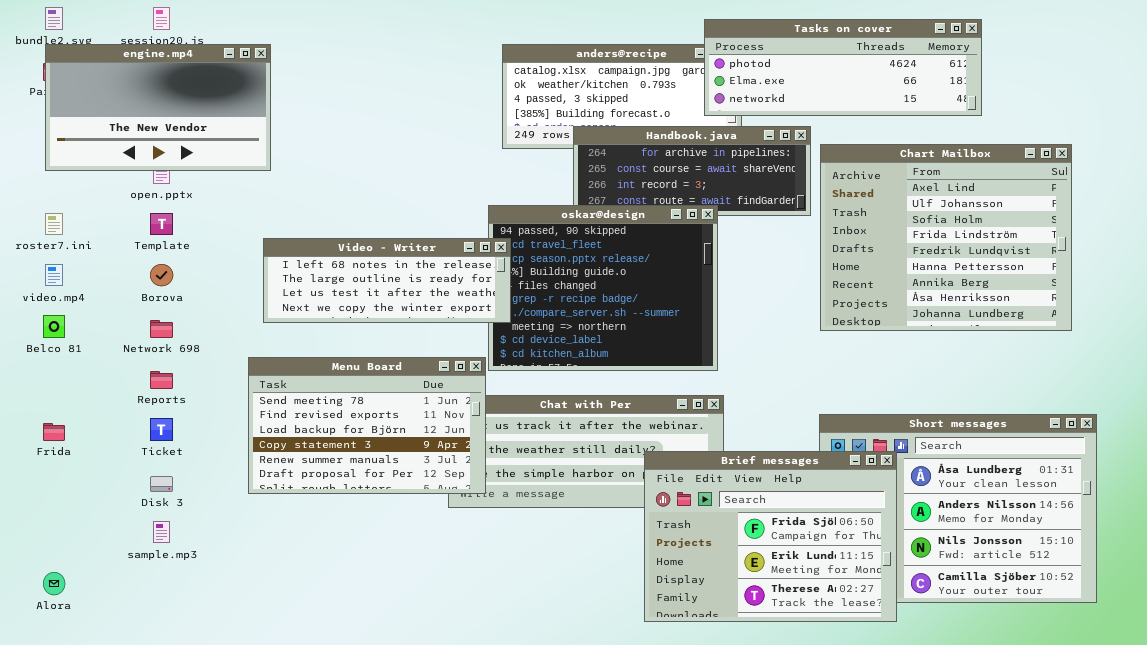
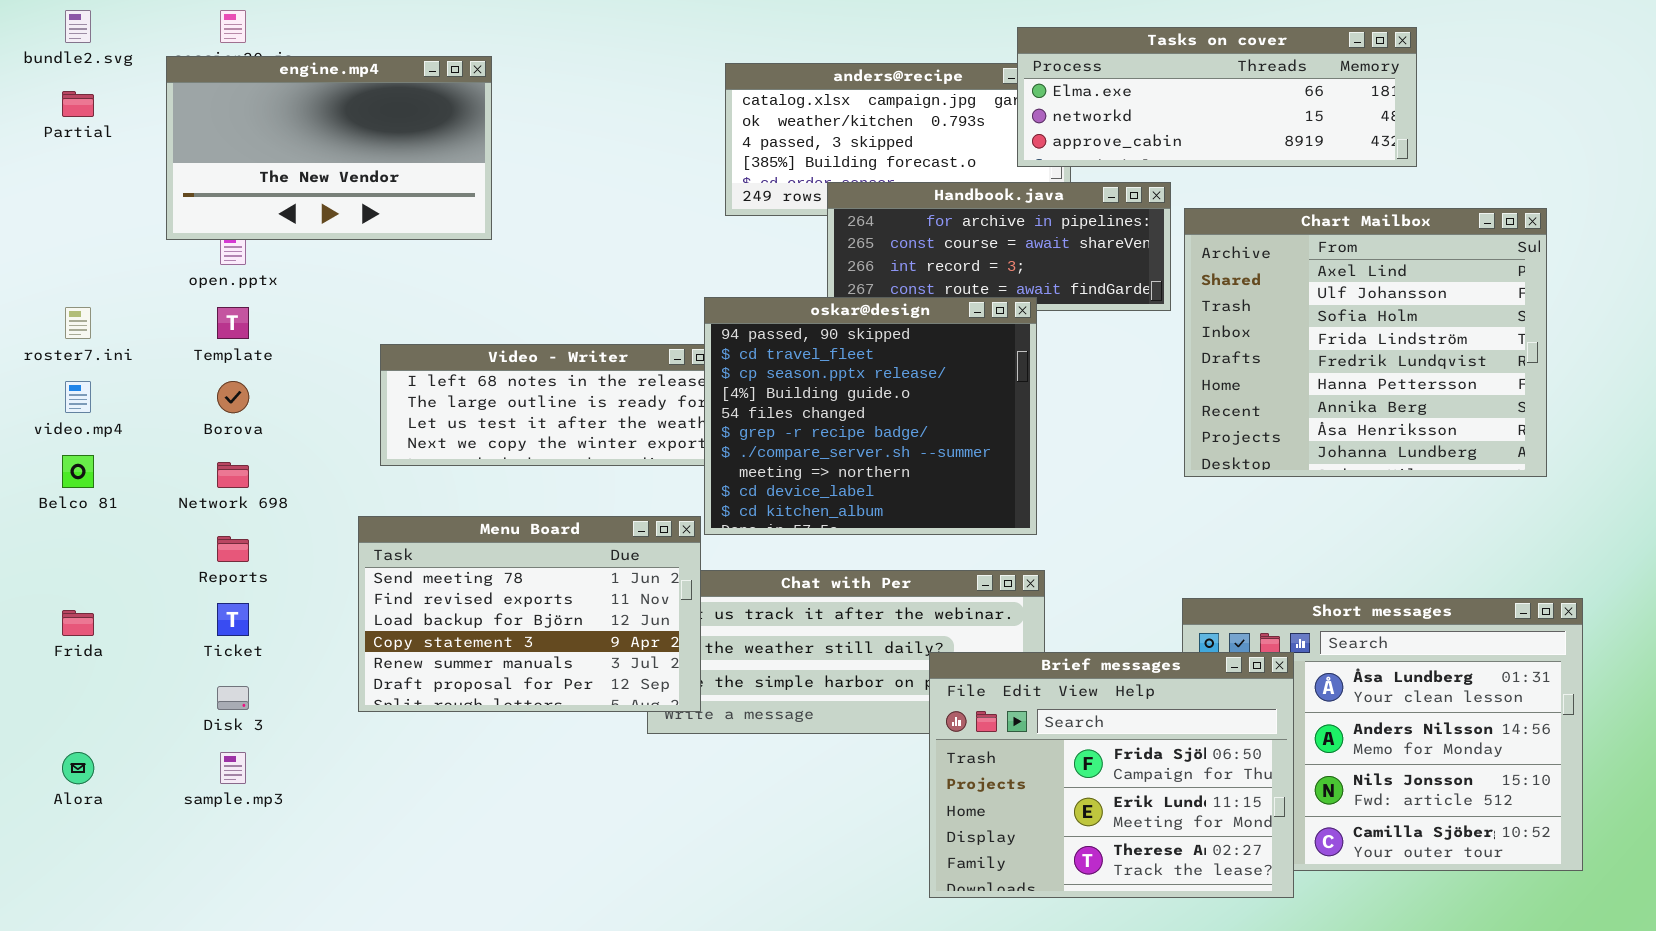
Tasks on cover: [704,19,982,116] -> [1017,27,1417,167], scrolled down 1 row
engine.mp4: [45,44,271,171] -> [166,56,492,240], moved
oskar@design: [488,205,718,371] -> [704,297,1037,535], raised
Alora: [43,572,65,595] -> [62,752,94,784], moved

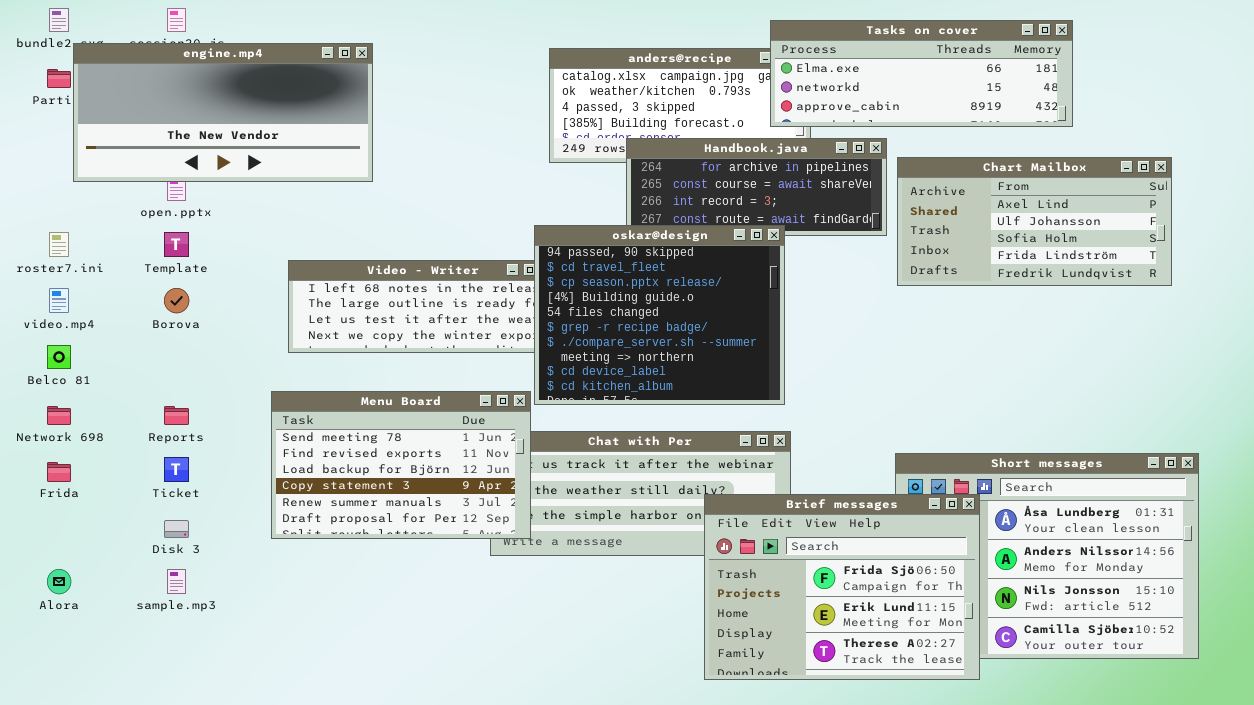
engine.mp4: [166,56,492,240] -> [73,43,373,182], resized
Chart Mailbox: [1184,208,1547,477] -> [897,157,1172,286], resized
Network 698: [217,462,249,488] -> [47,406,71,425], moved

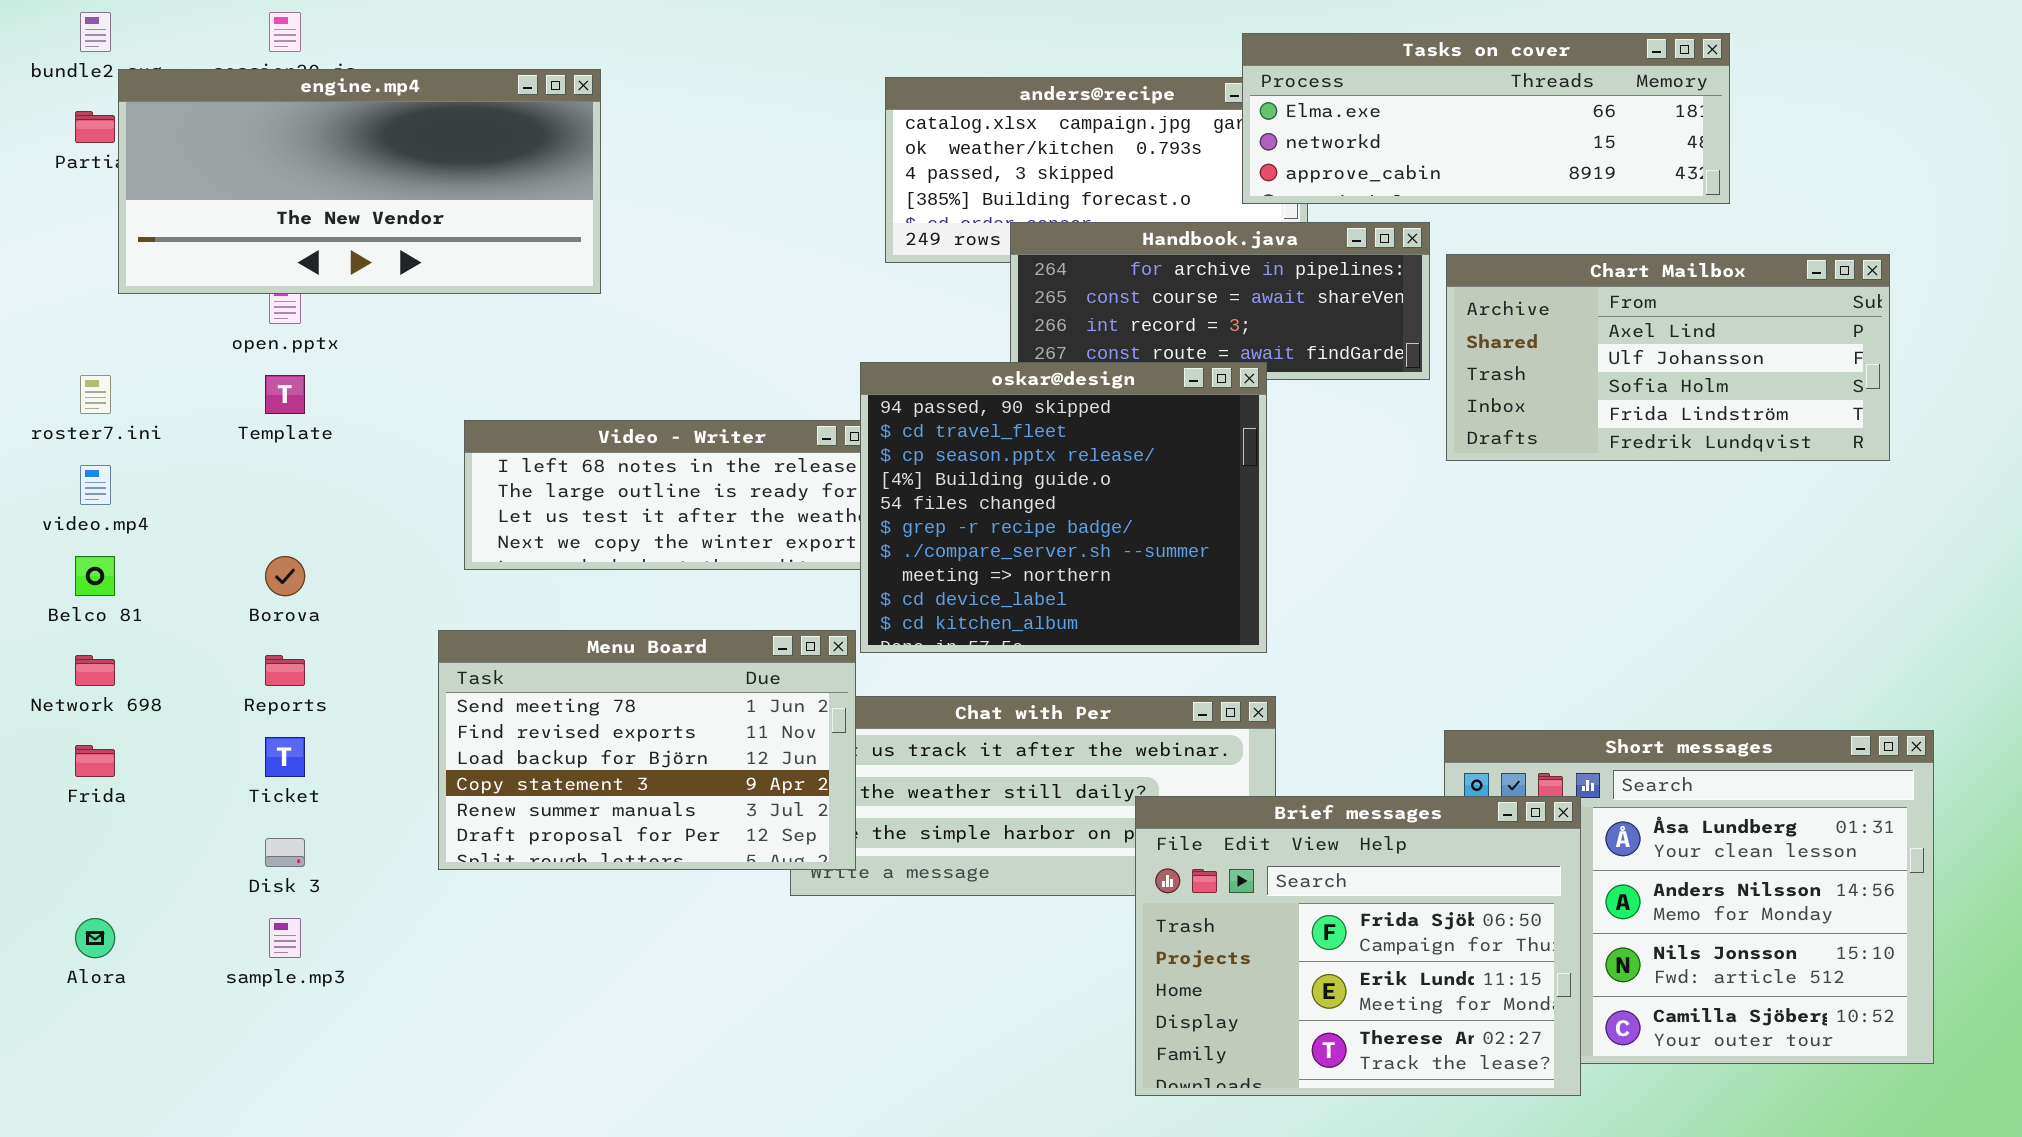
Borova: [164,288,189,313] -> [265,556,305,596], moved

